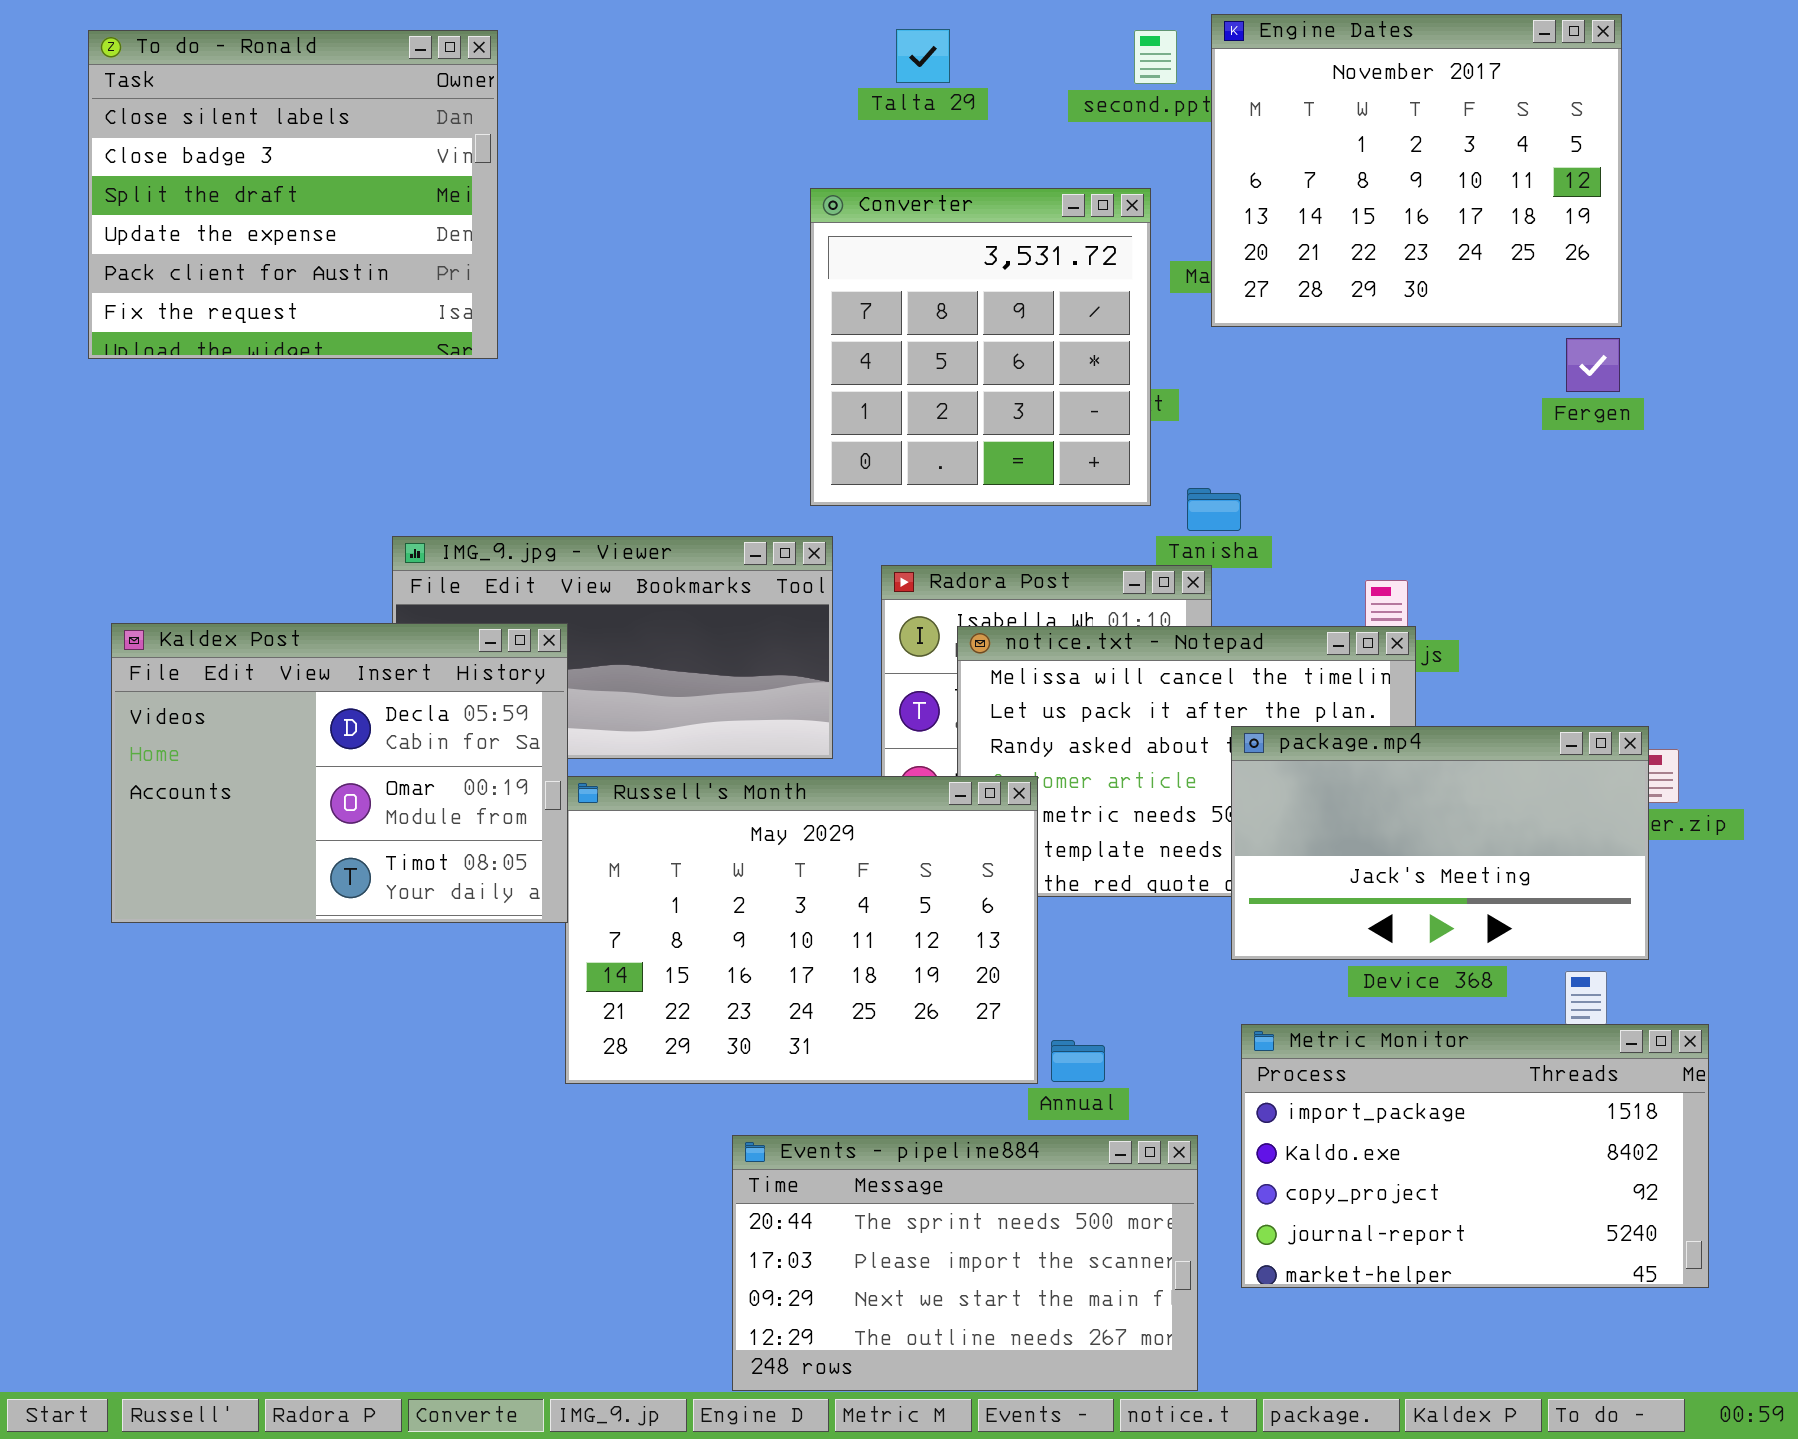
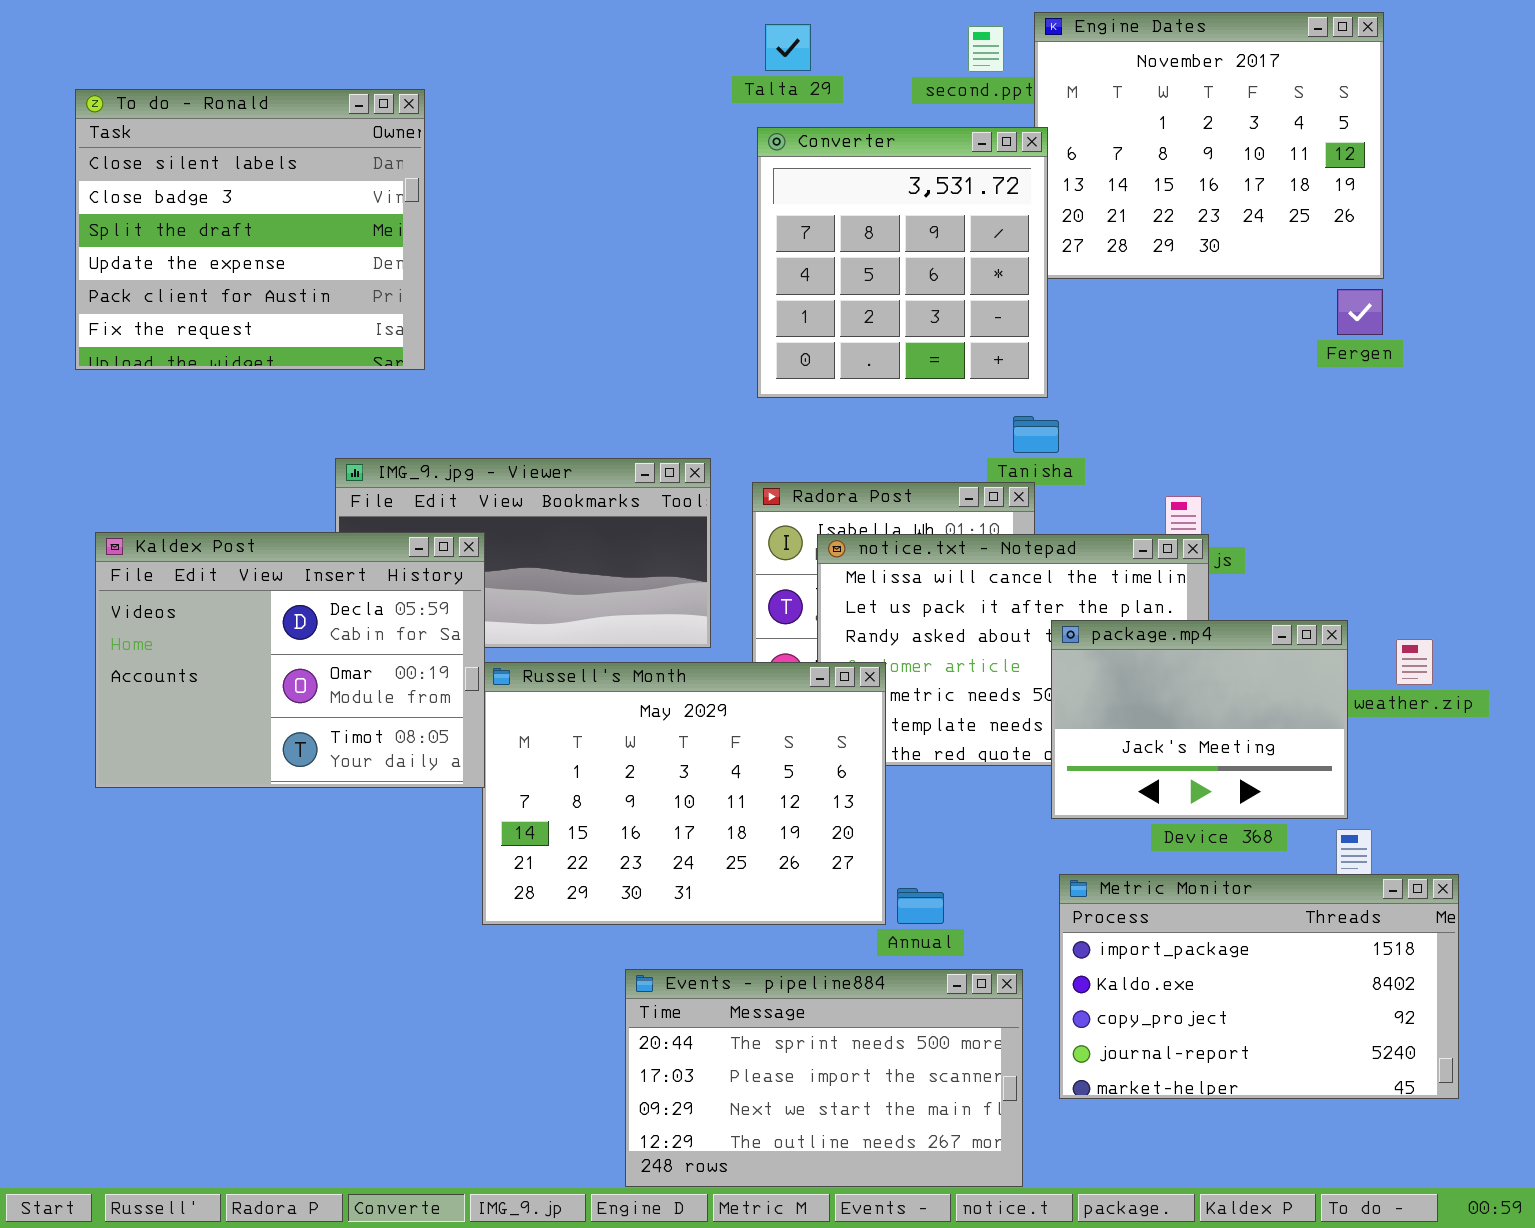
To do - Ronald: [88,30,498,359] -> [75,89,425,370], moved
Converter: [810,188,1151,506] -> [757,127,1048,398], moved
package.mp4: [1231,726,1649,960] -> [1051,620,1348,819], resized

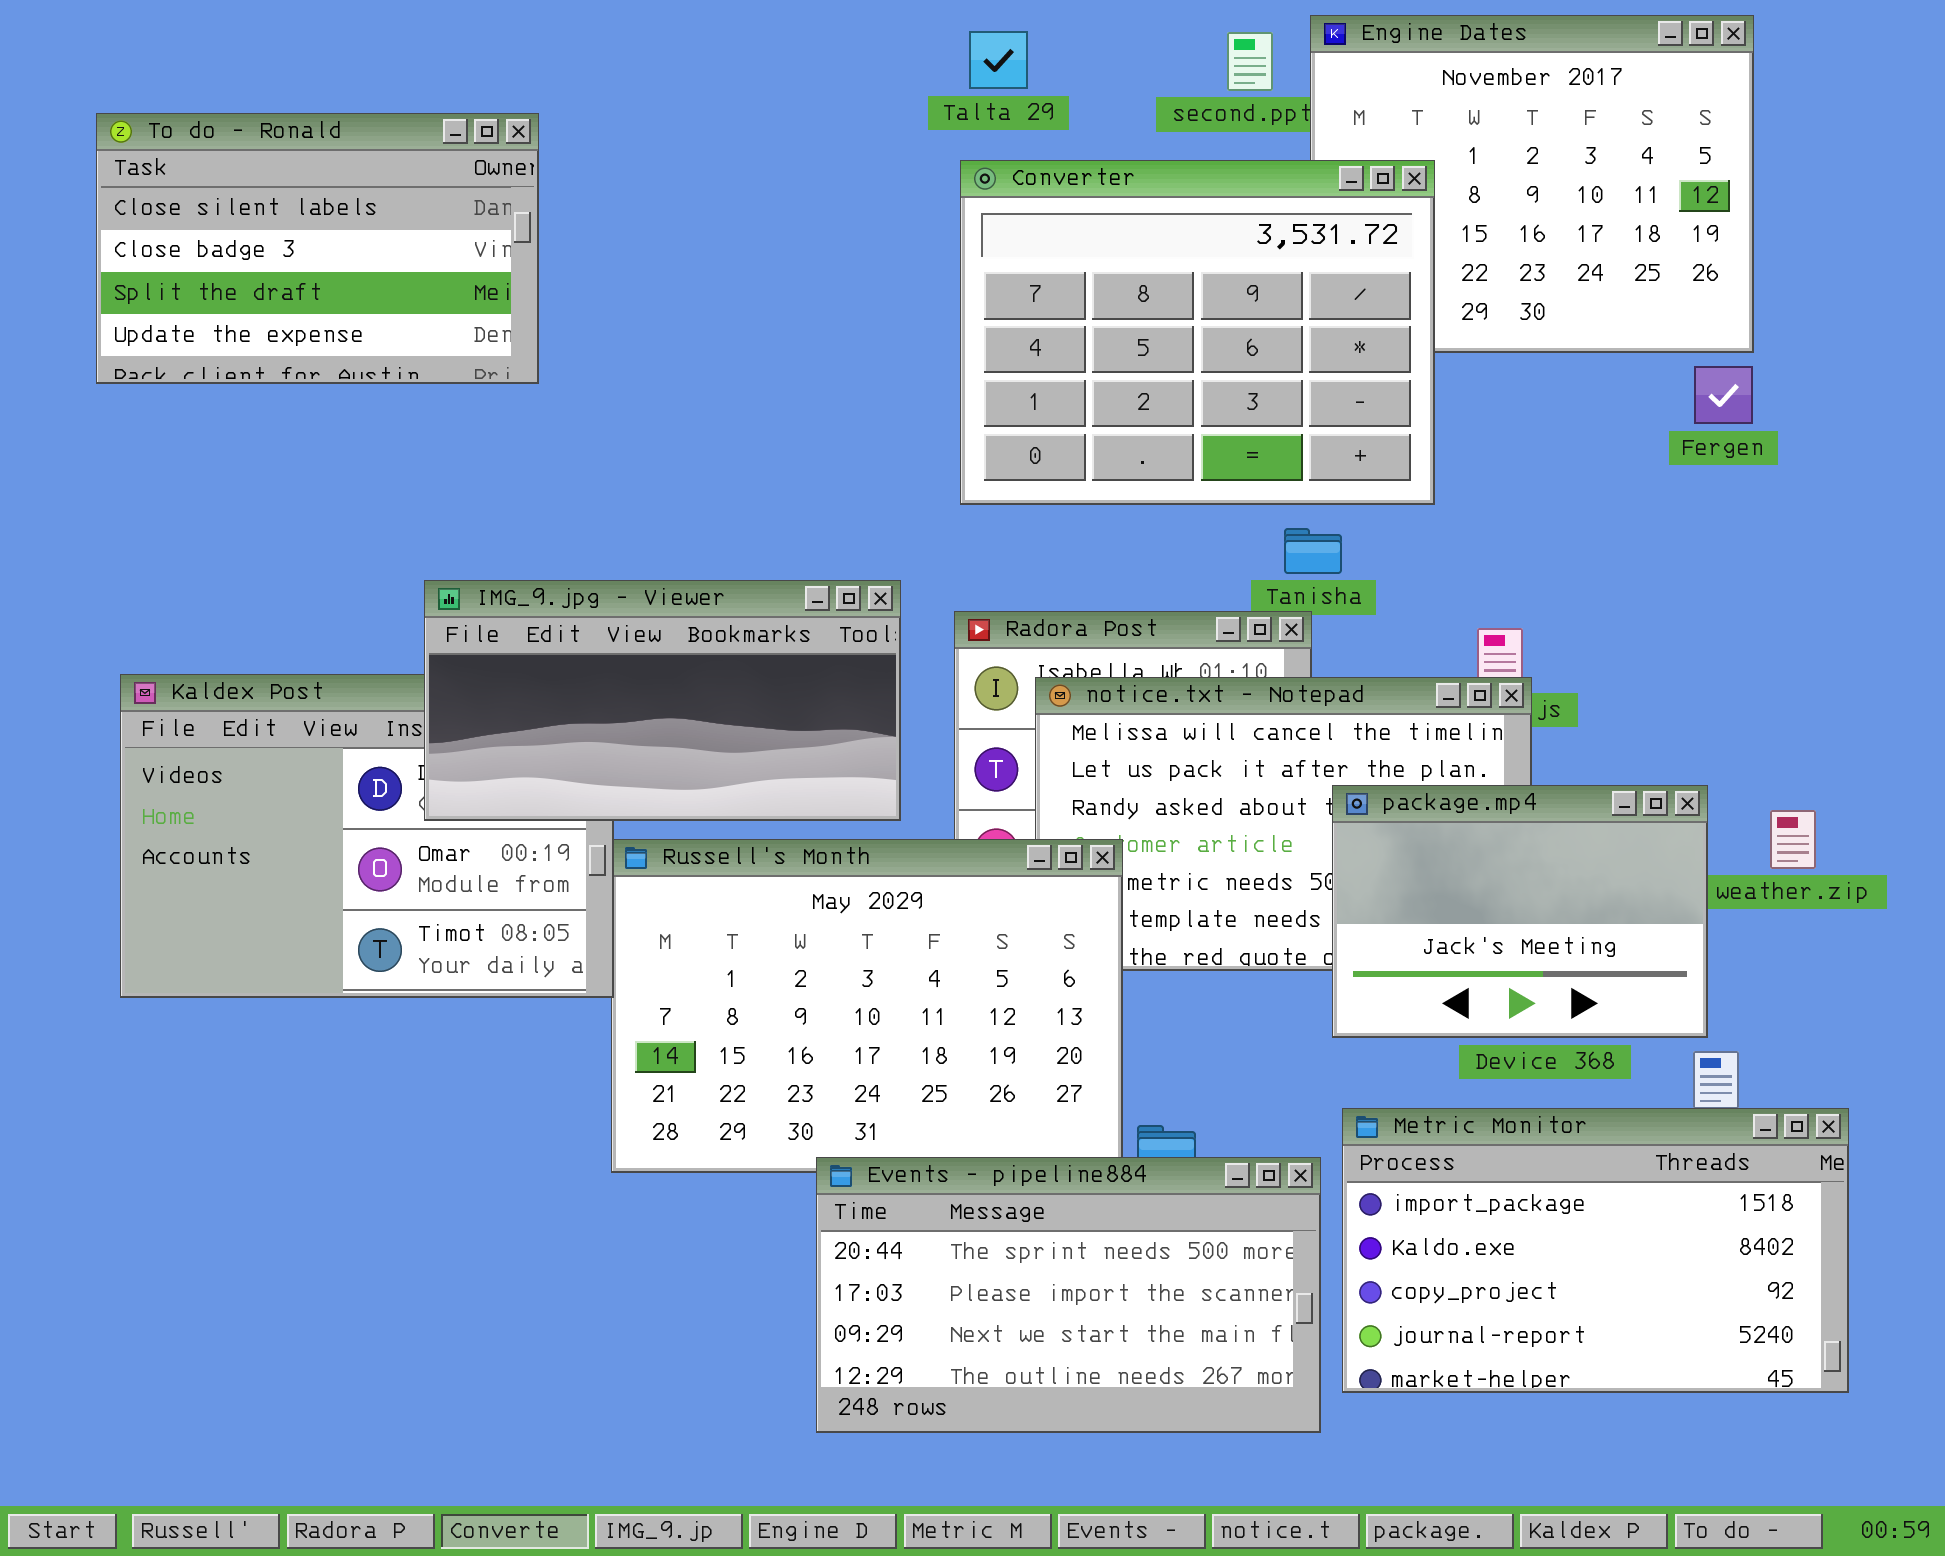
To do - Ronald: [75,89,425,370] -> [96,113,539,384], resized
Converter: [757,127,1048,398] -> [960,160,1435,505], resized
IMG_9.jpg - Viewer: [335,458,711,648] -> [424,580,901,821], raised
Events - pipeline884: [625,969,1023,1187] -> [816,1157,1321,1433], moved

